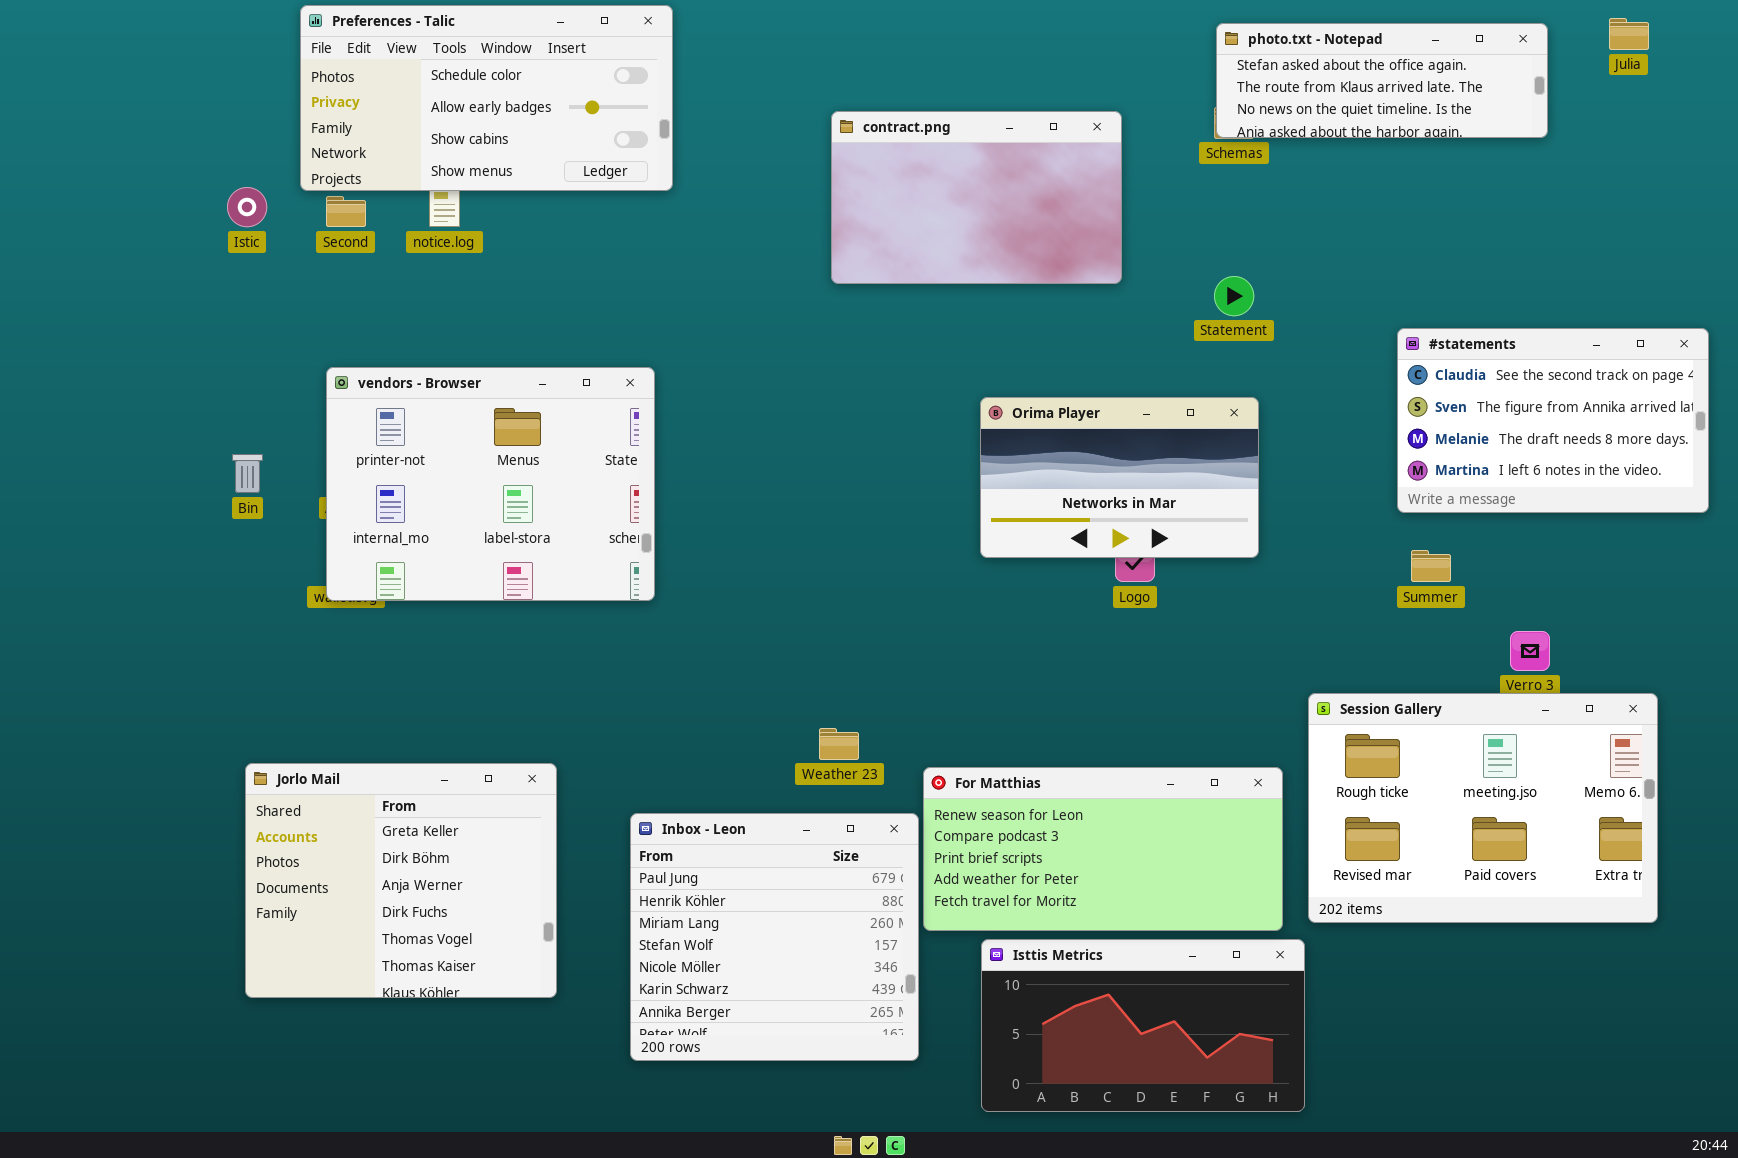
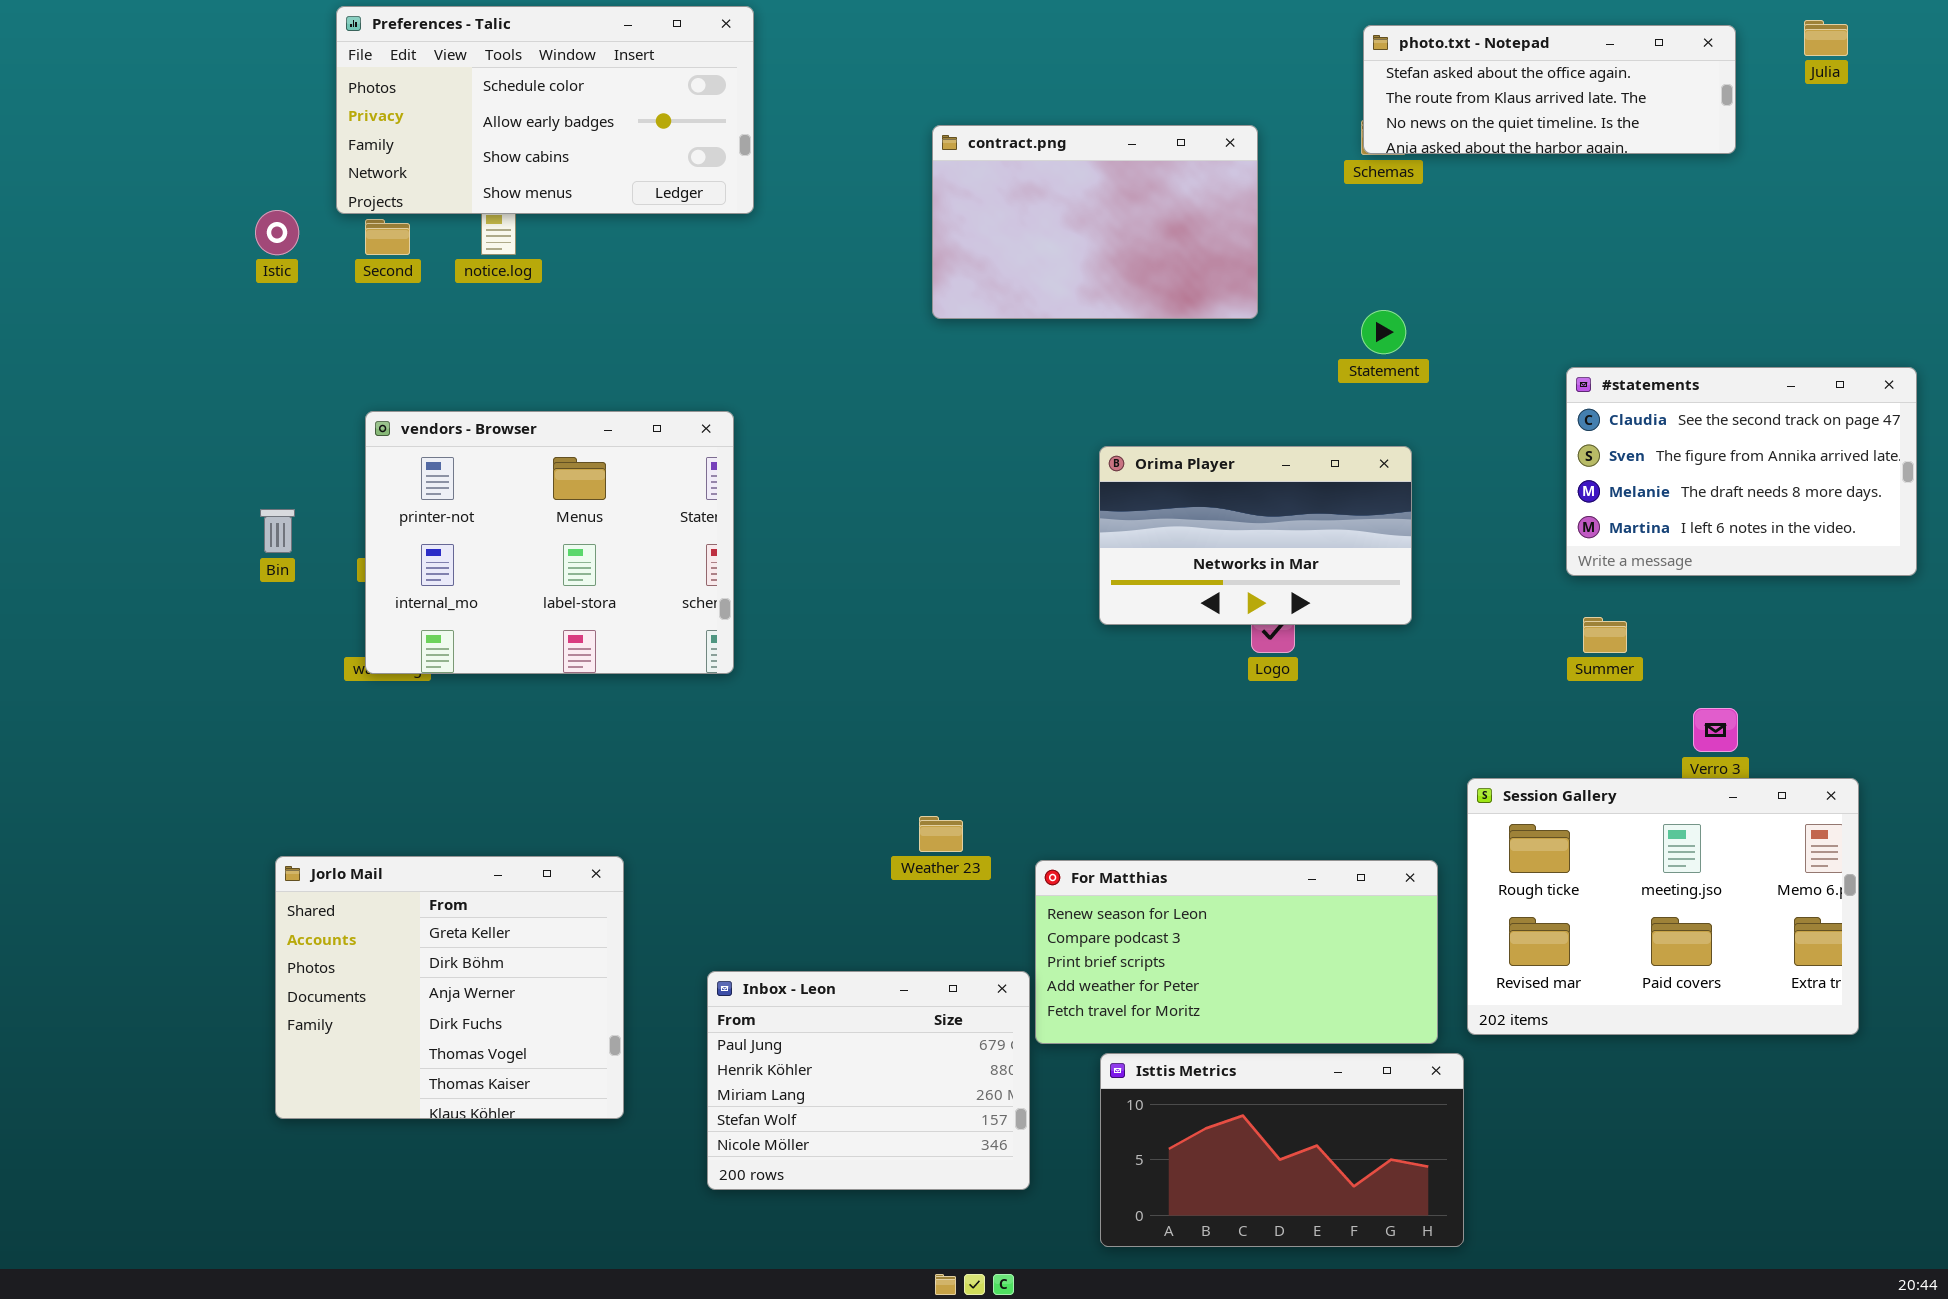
Inbox - Leon: [630,813,919,1061] -> [707,971,1030,1190], resized

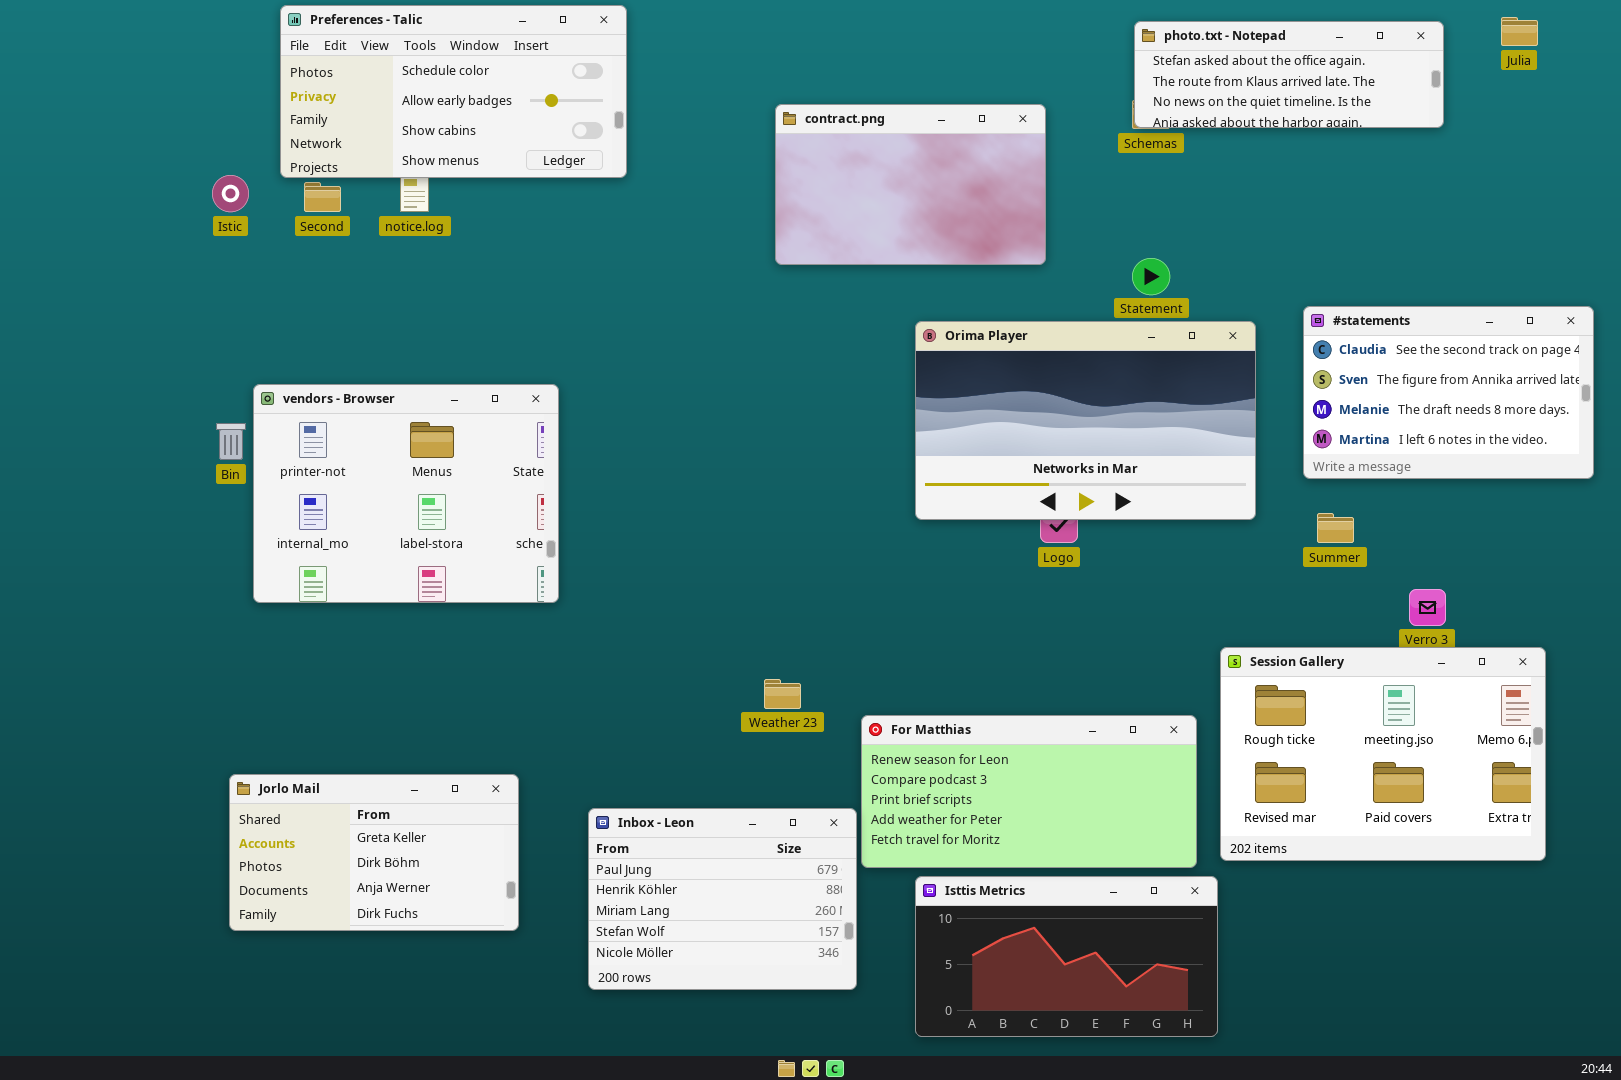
vendors - Browser: [365,411,734,674] -> [253,384,559,603], moved
Orima Player: [1099,446,1412,625] -> [915,321,1256,520], resized
Jorlo Mail: [275,856,624,1119] -> [229,774,519,931], resized

